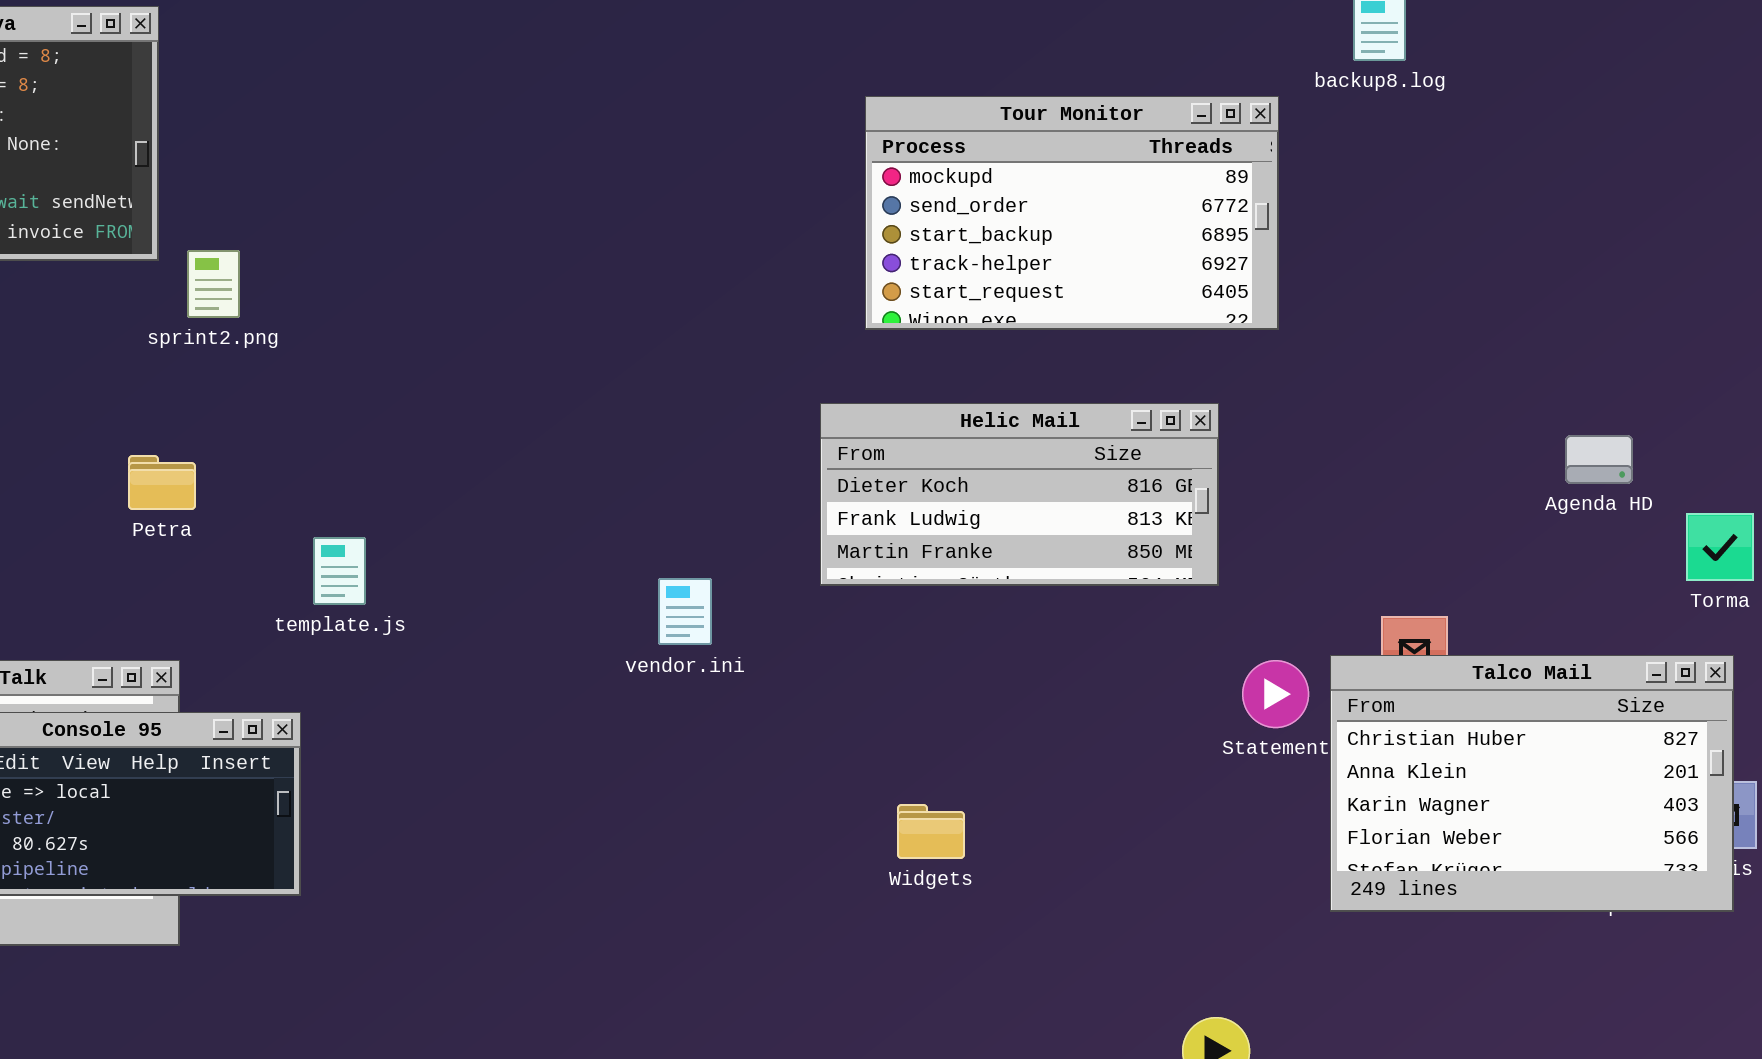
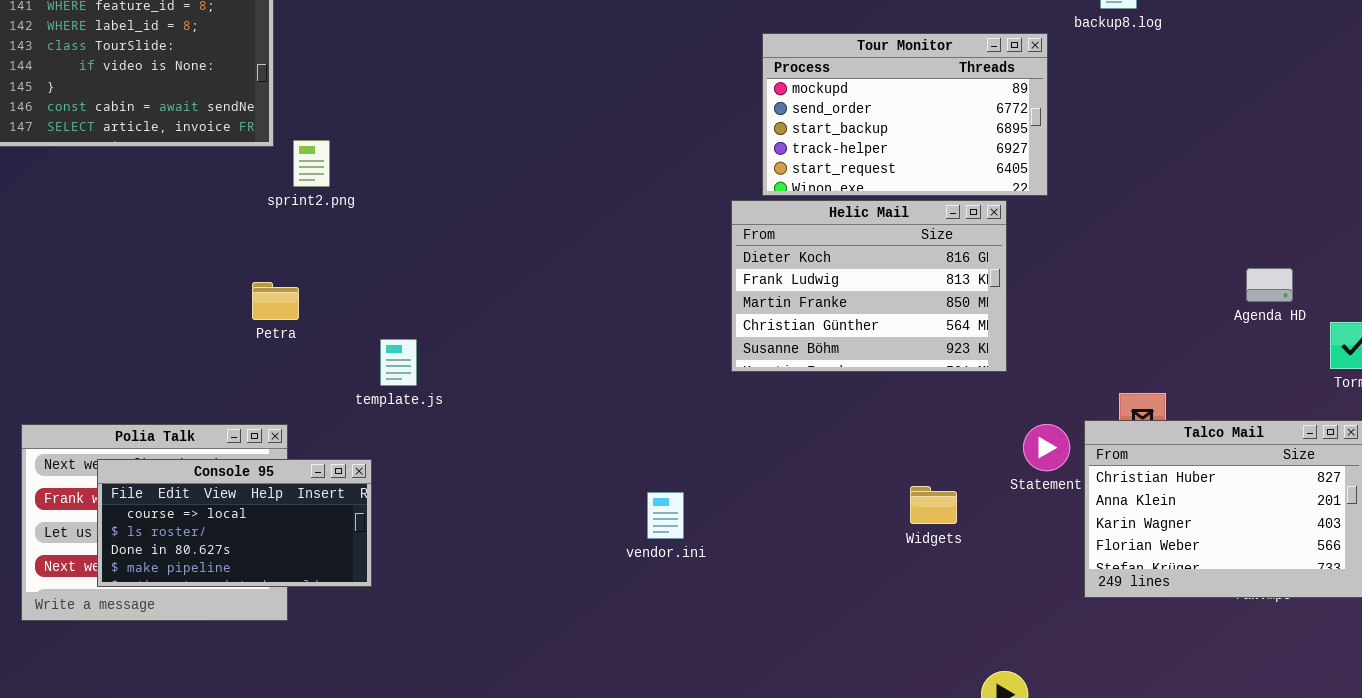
Helic Mail: [820,403,1219,586] -> [731,200,1007,372], resized
vendor.ini: [658,578,712,645] -> [647,492,684,539], moved
Widgets: [897,804,965,859] -> [910,486,957,524], moved

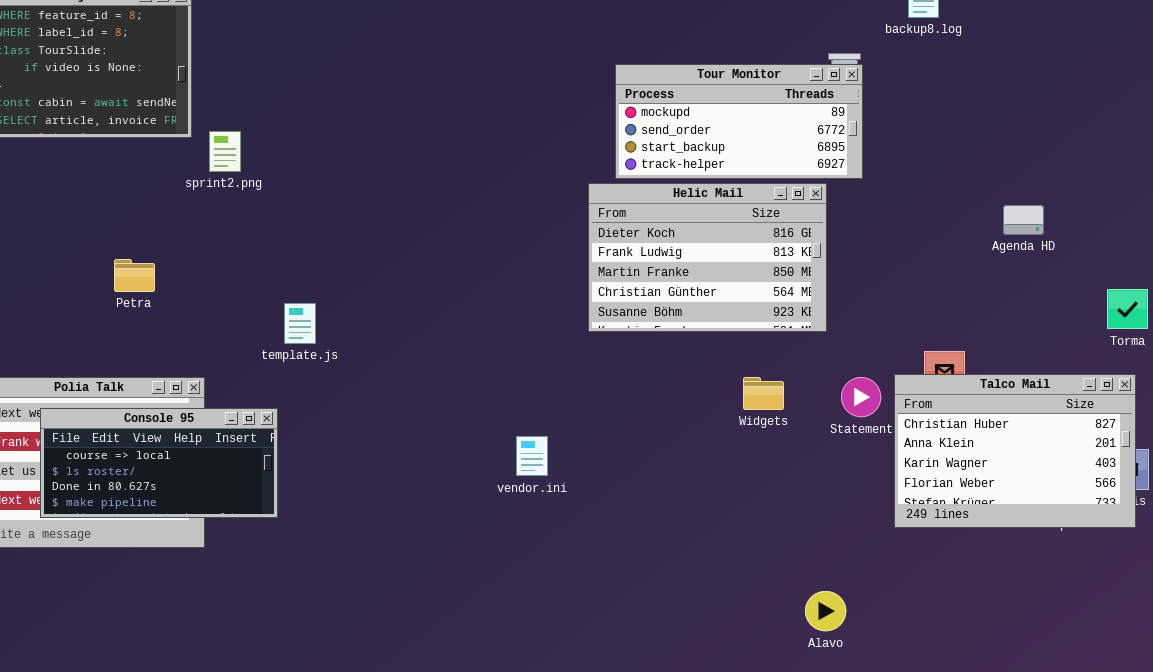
Tour Monitor: [762,33,1048,196] -> [615,64,863,179], resized
Agenda HD: [1246,268,1293,302] -> [1003,205,1044,235], moved
Petra: [252,282,299,320] -> [114,259,155,292], moved
Widgets: [910,486,957,524] -> [743,377,784,410], moved

